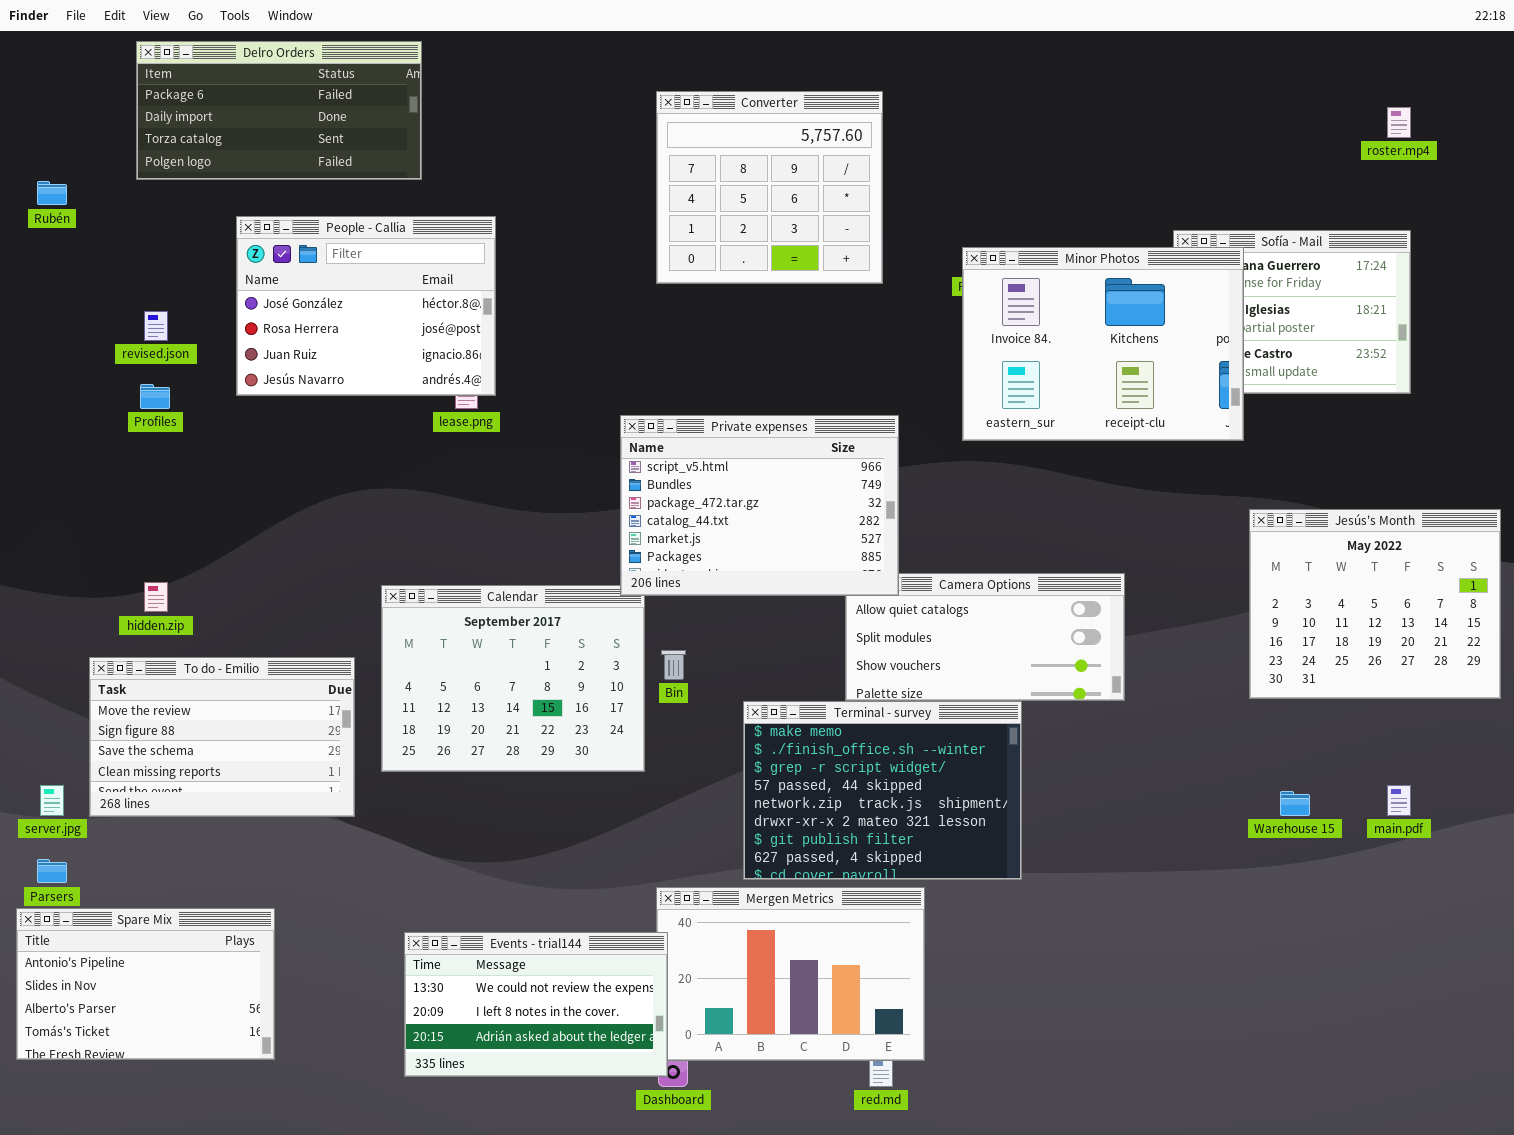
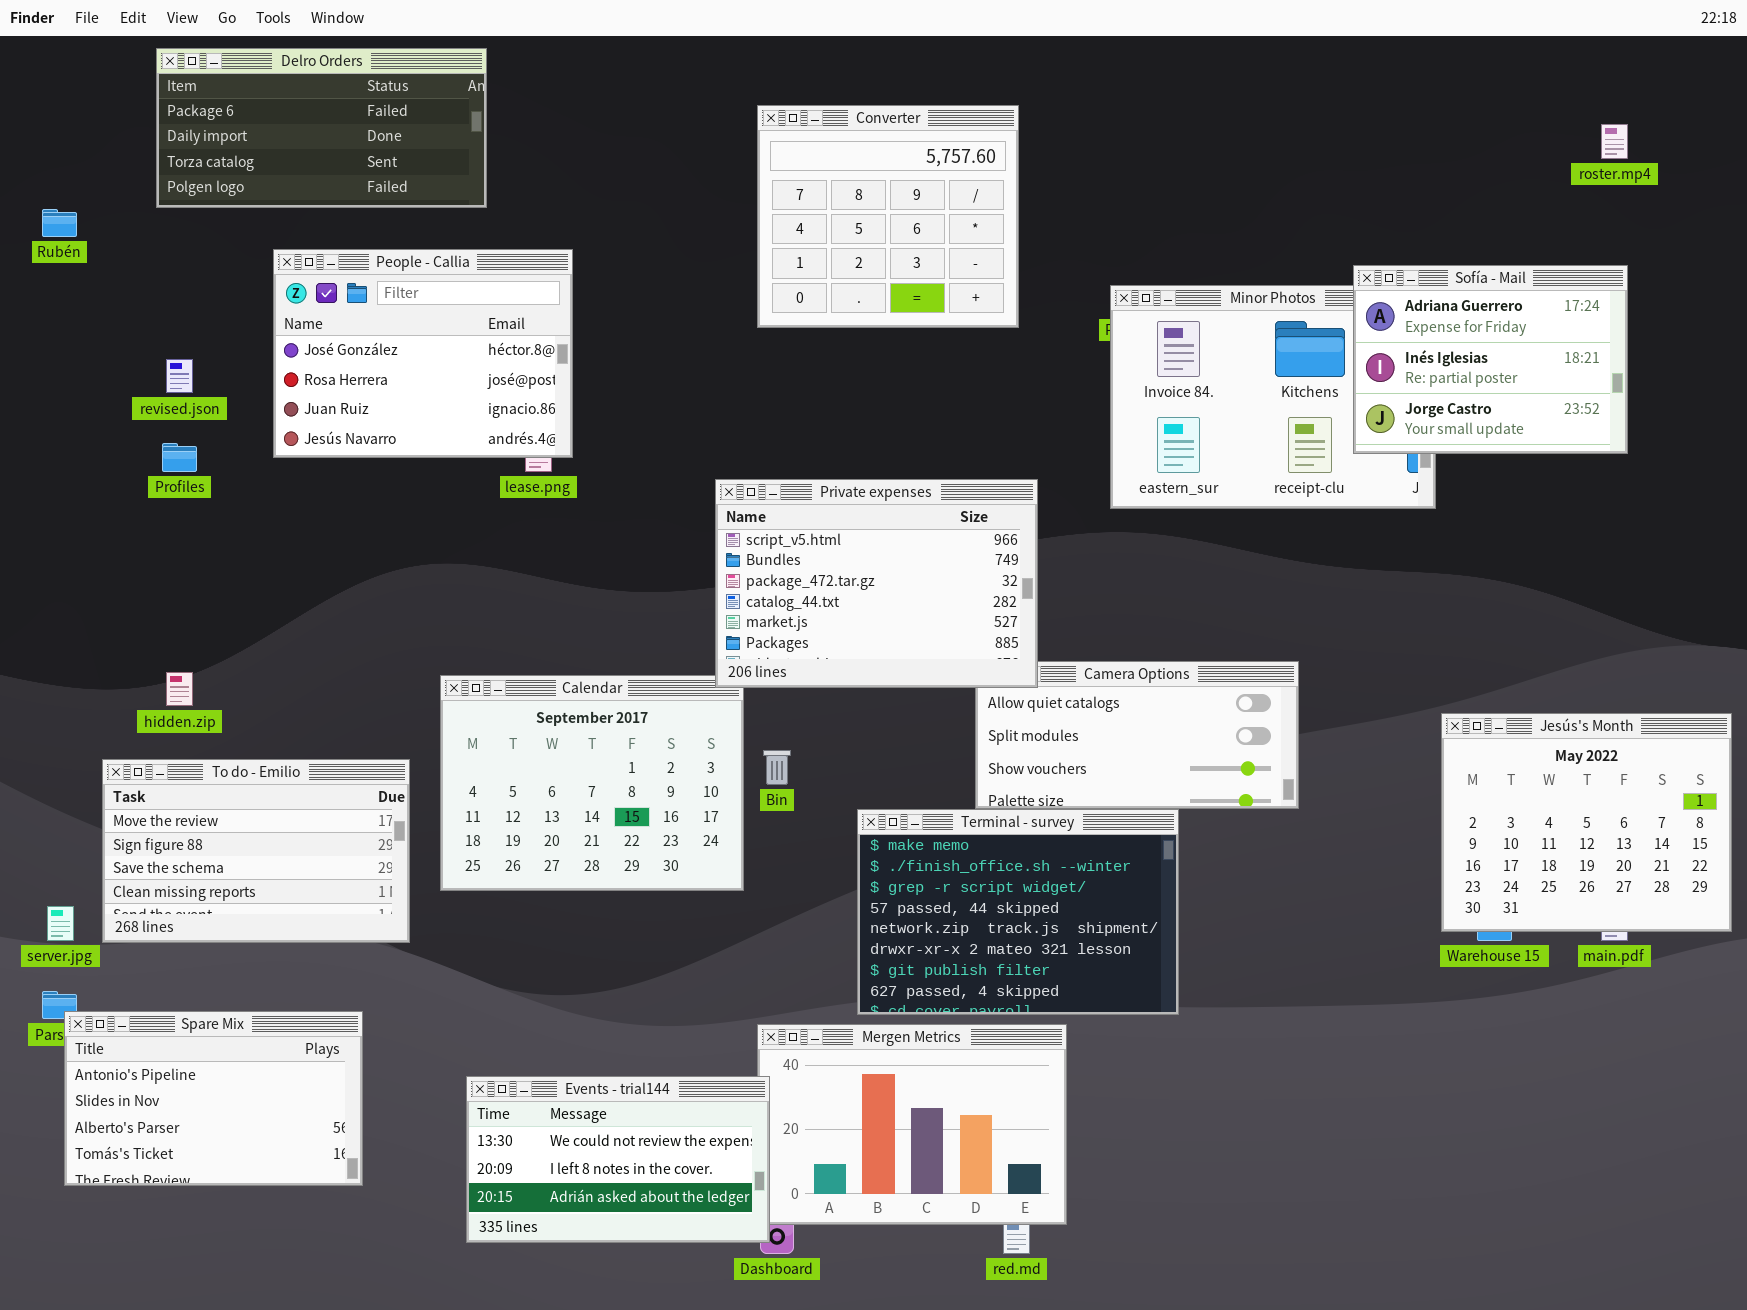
Sofía - Mail: [1173,230,1411,394] -> [1353,265,1628,454], raised
Jesús's Month: [1249,509,1501,699] -> [1441,713,1732,932], moved
Spare Mix: [16,908,275,1060] -> [64,1011,363,1186], moved

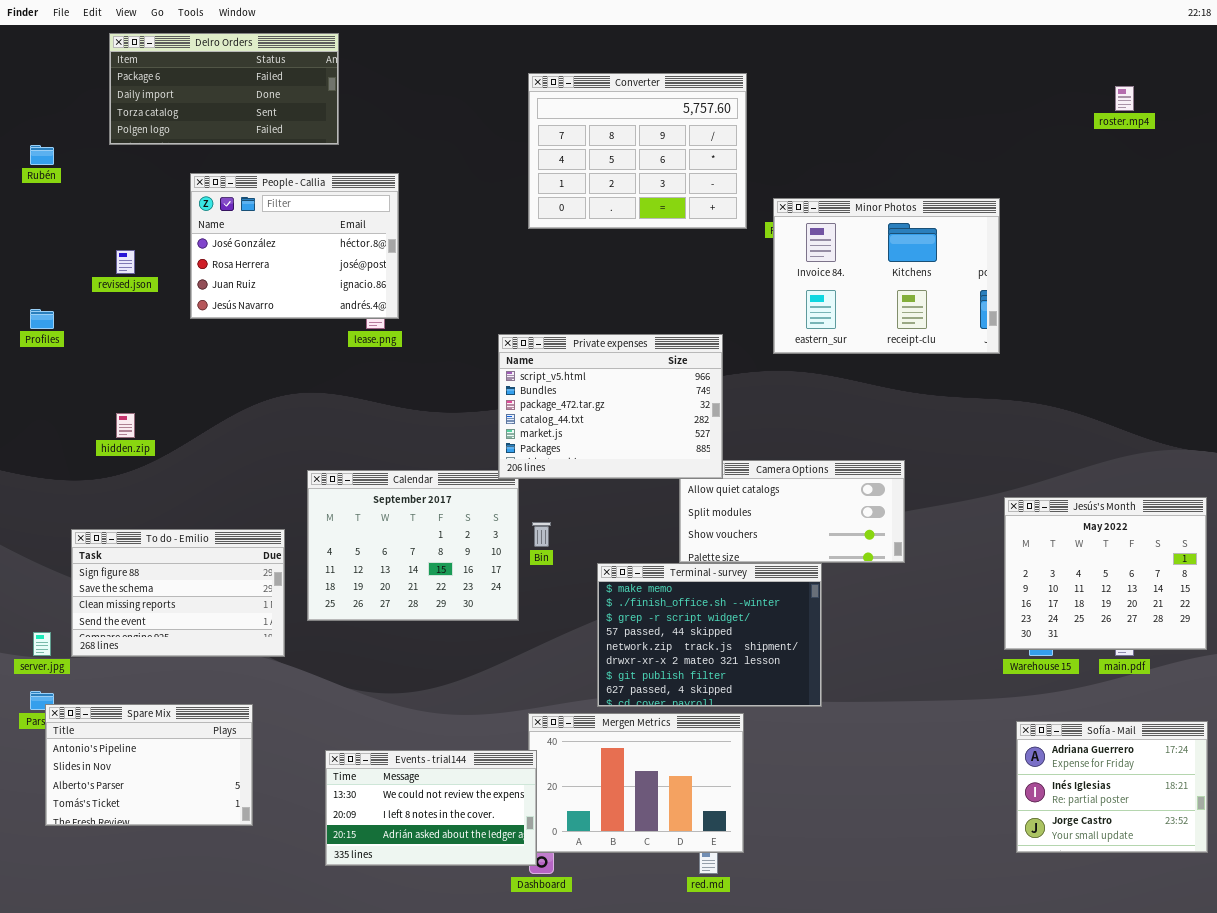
Converter: [757,105,1019,328] -> [528,73,747,229], resized
Sofía - Mail: [1353,265,1628,454] -> [1016,721,1208,853], moved
Profiles: [162,443,197,472] -> [30,309,54,329], moved
hidden.zip: [166,672,193,706] -> [116,413,135,438], moved
To do - Emilio: [102,759,410,943] -> [71,529,285,657], scrolled down 1 row

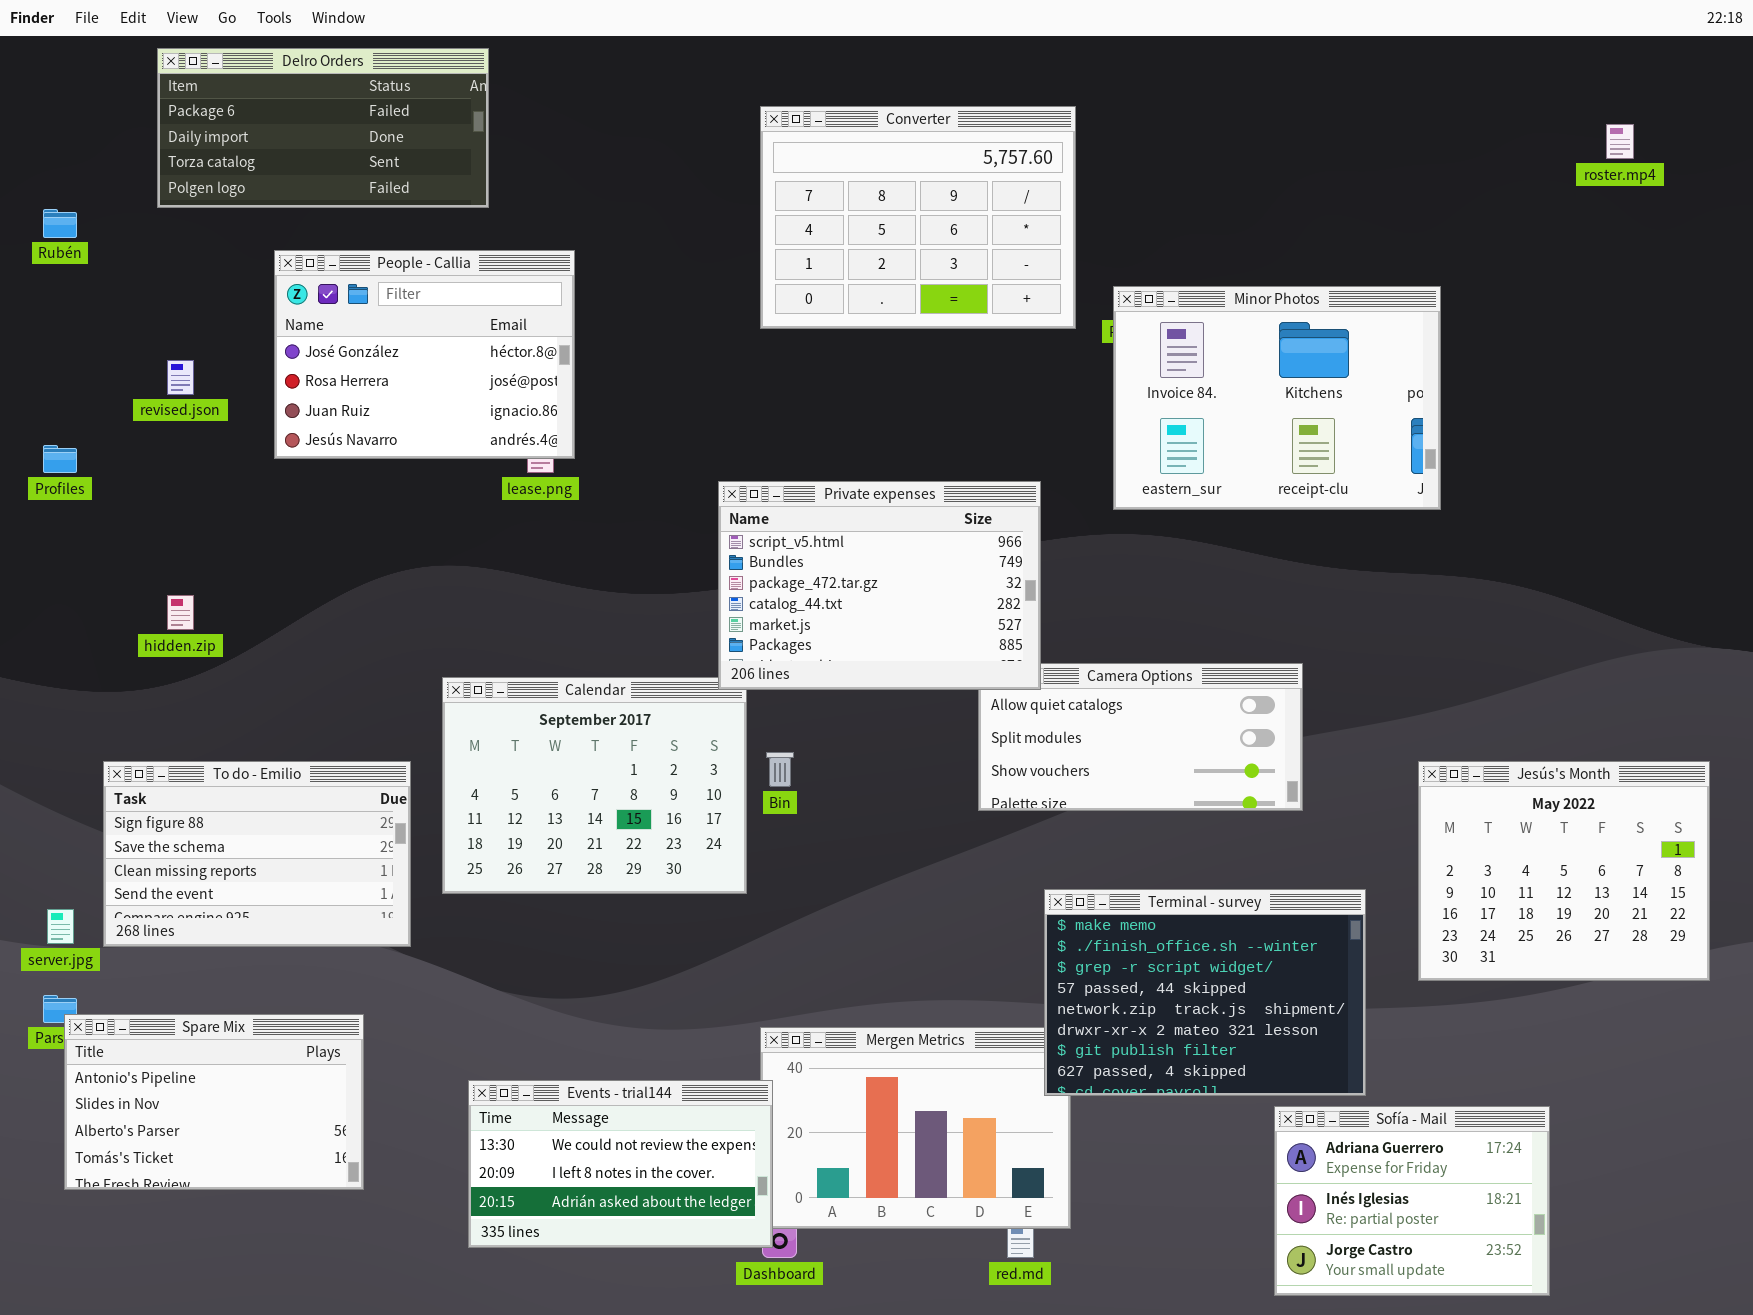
Jesús's Month: [1004,497,1207,650] -> [1418,761,1710,981], moved
Terminal - survey: [597,563,822,707] -> [1044,889,1366,1096], moved
Sofía - Mail: [1016,721,1208,853] -> [1274,1106,1550,1296], moved

